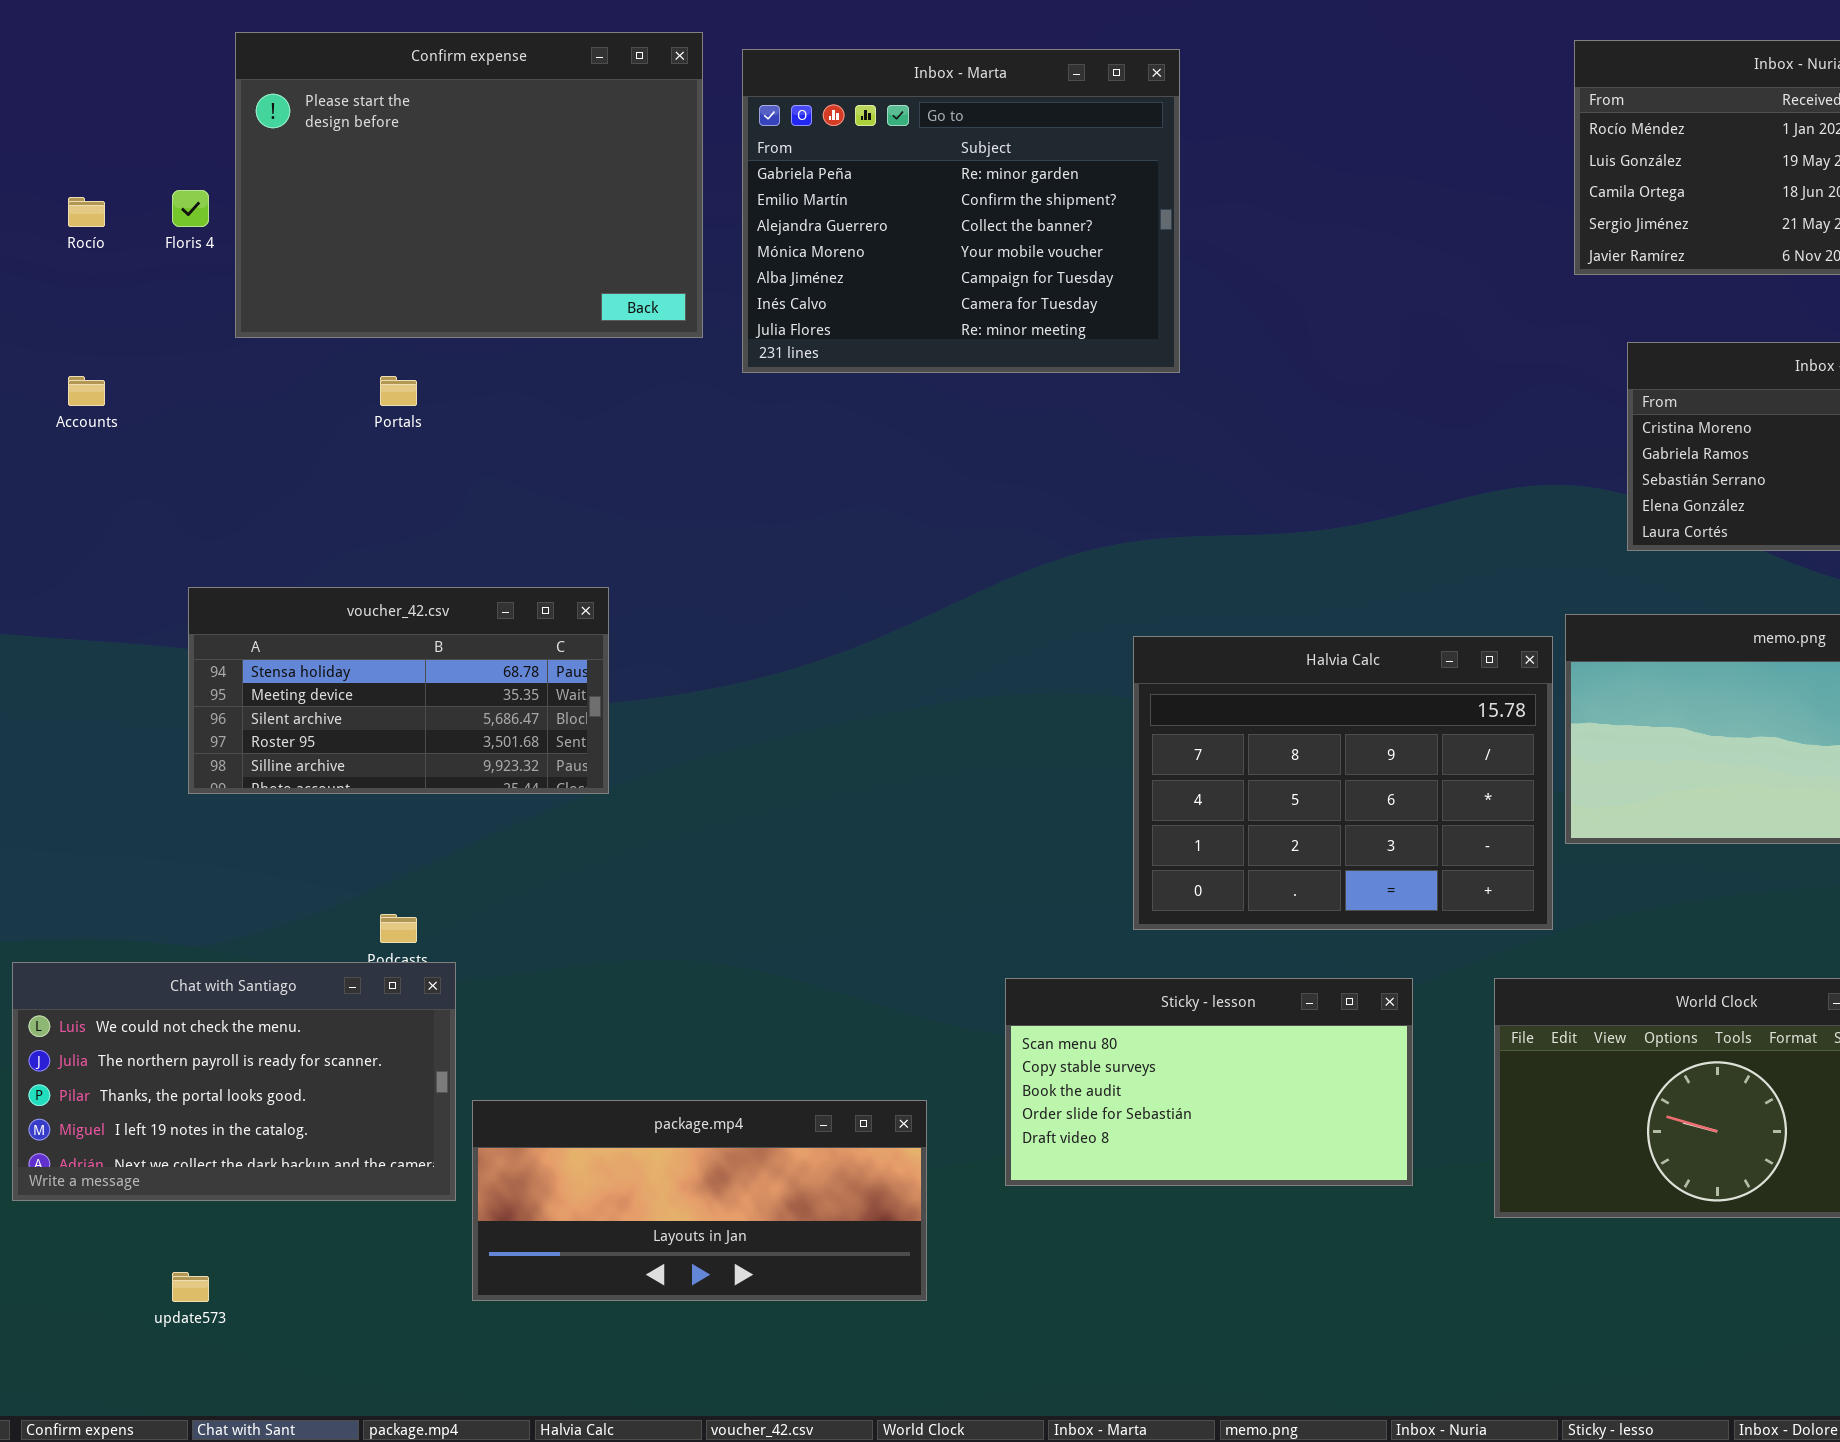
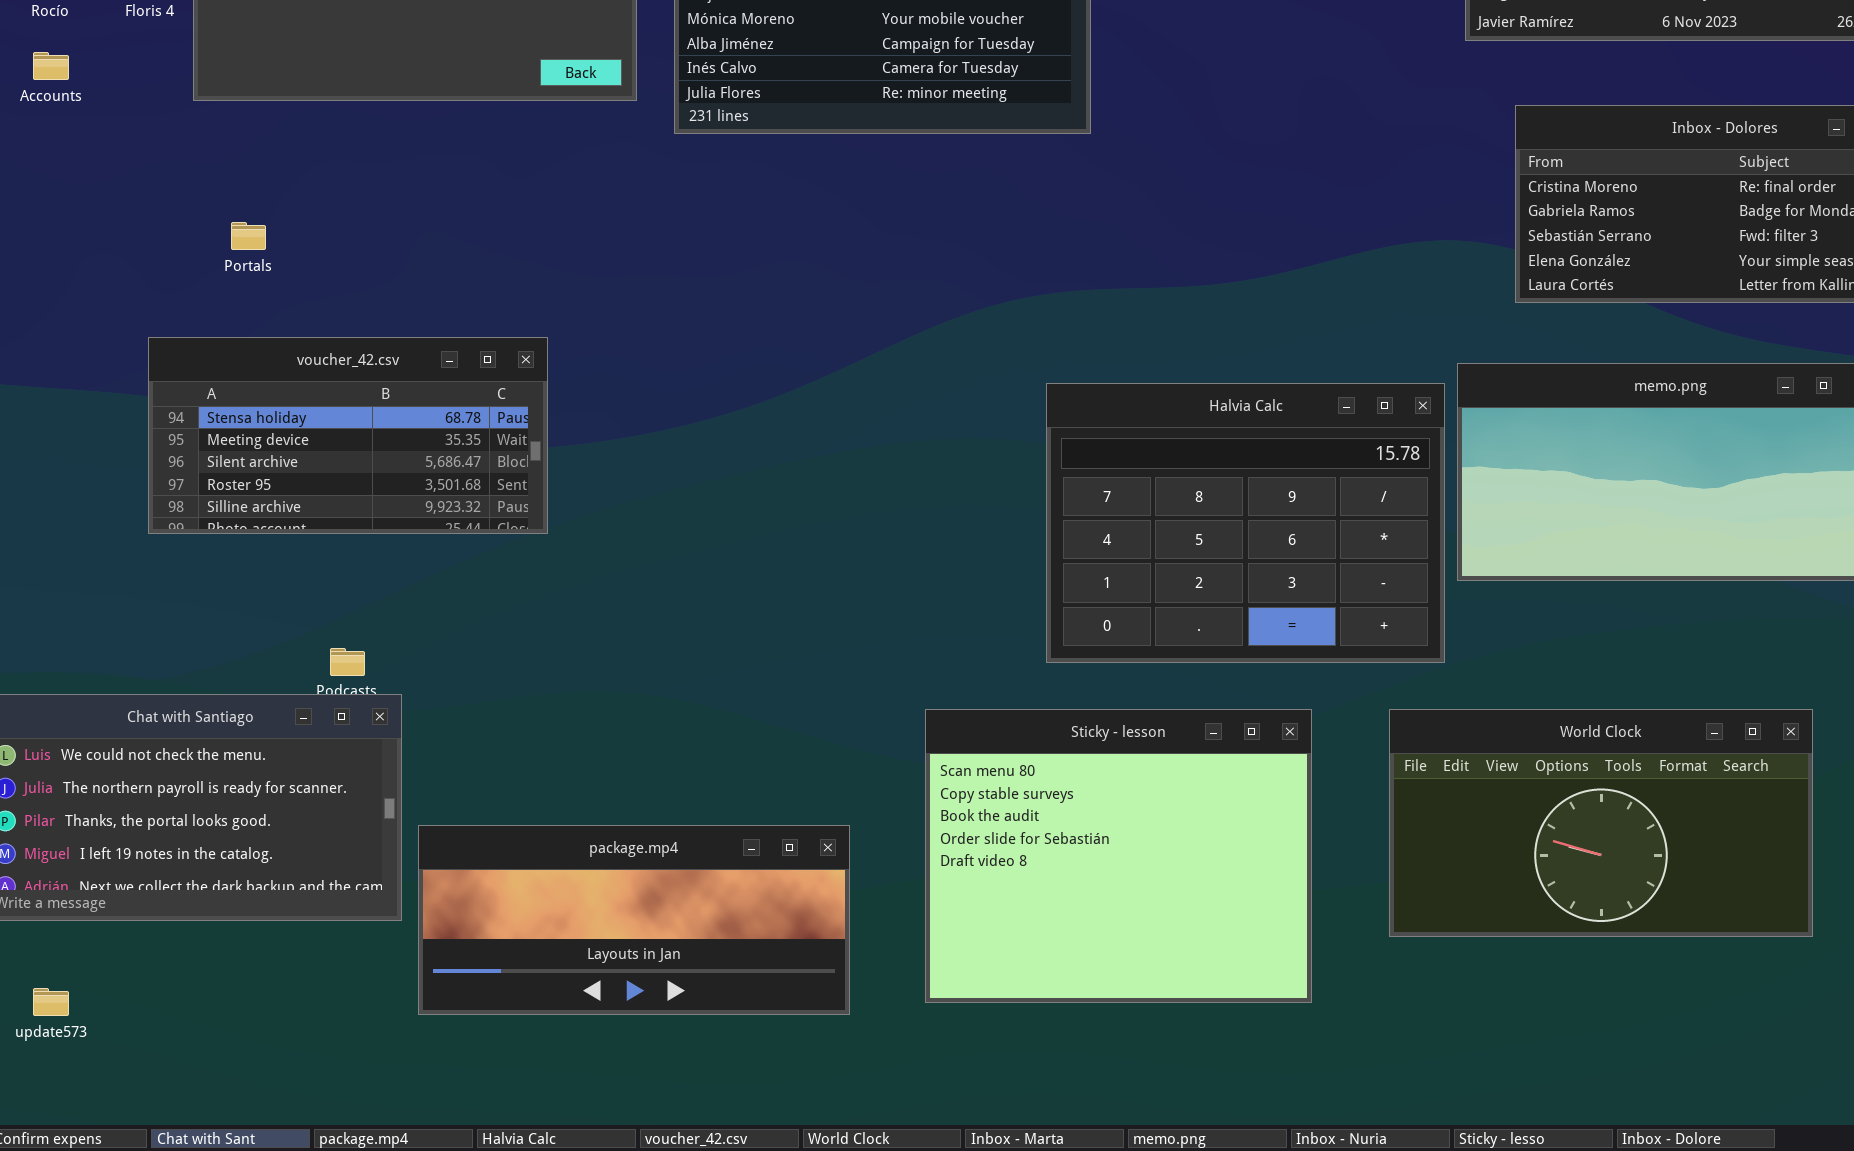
Accounts: [68,376,105,406] -> [33,52,69,80], moved
Portals: [380,376,417,406] -> [231,222,266,250], moved
Sticky - lesson: [1005,978,1413,1186] -> [925,709,1312,1003], resized
update573: [172,1272,209,1302] -> [33,988,69,1016], moved

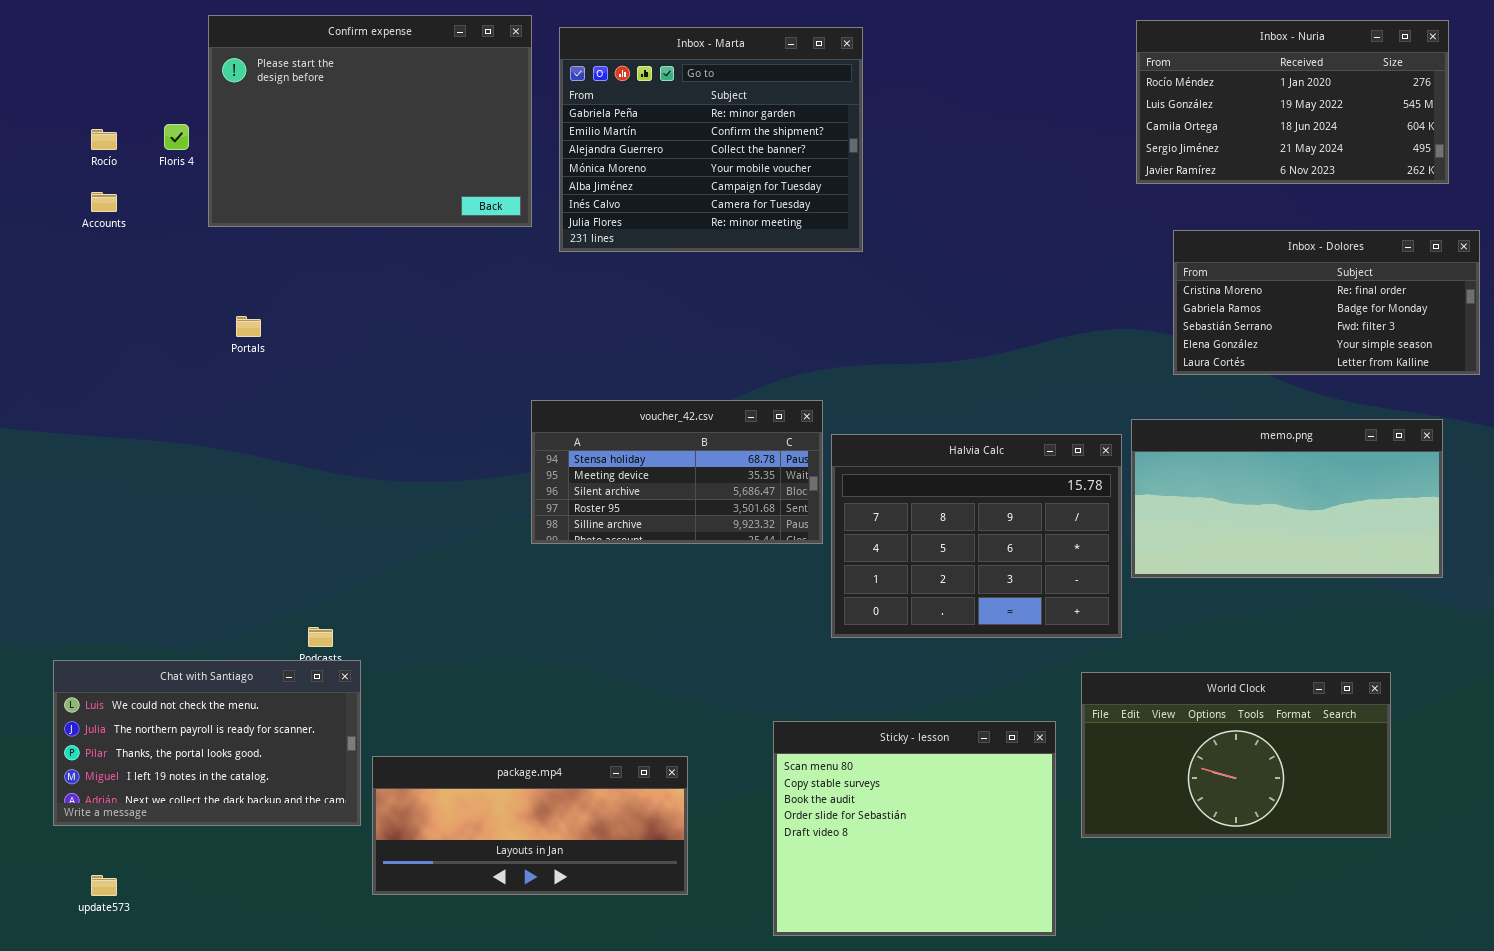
voucher_42.csv: [148,337,548,534] -> [531,400,823,544], moved
Sticky - lesson: [925,709,1312,1003] -> [773,721,1056,936], moved

